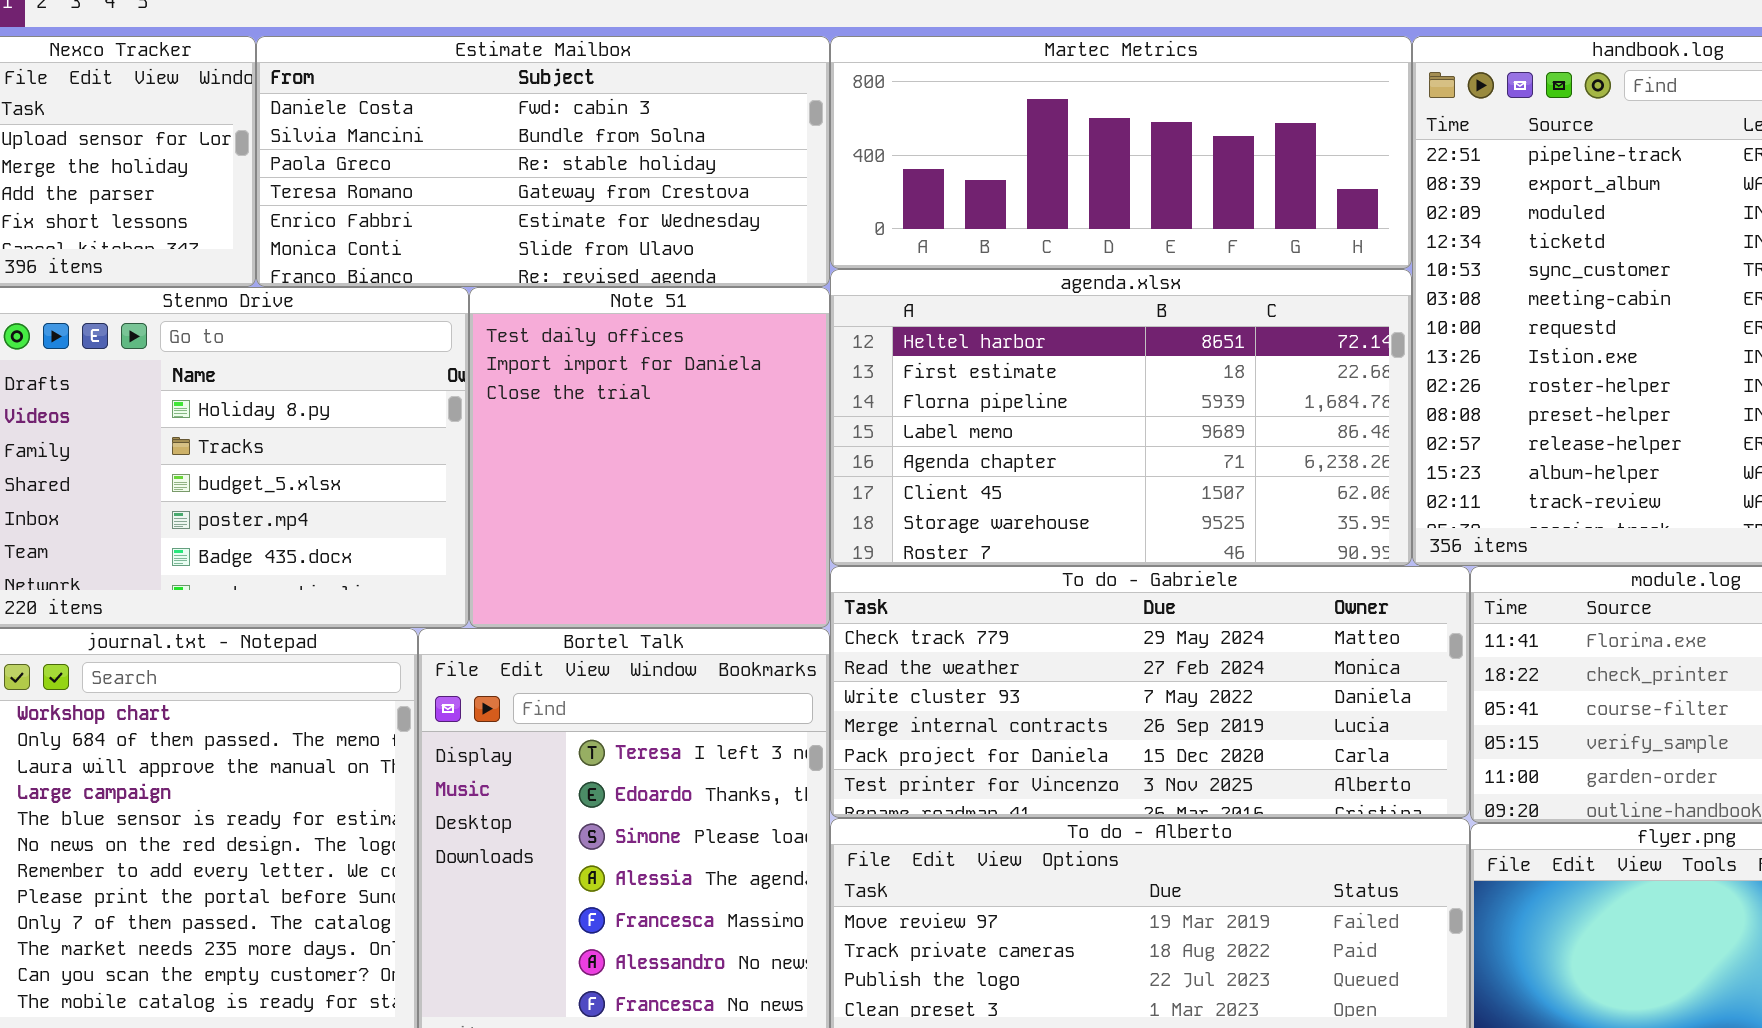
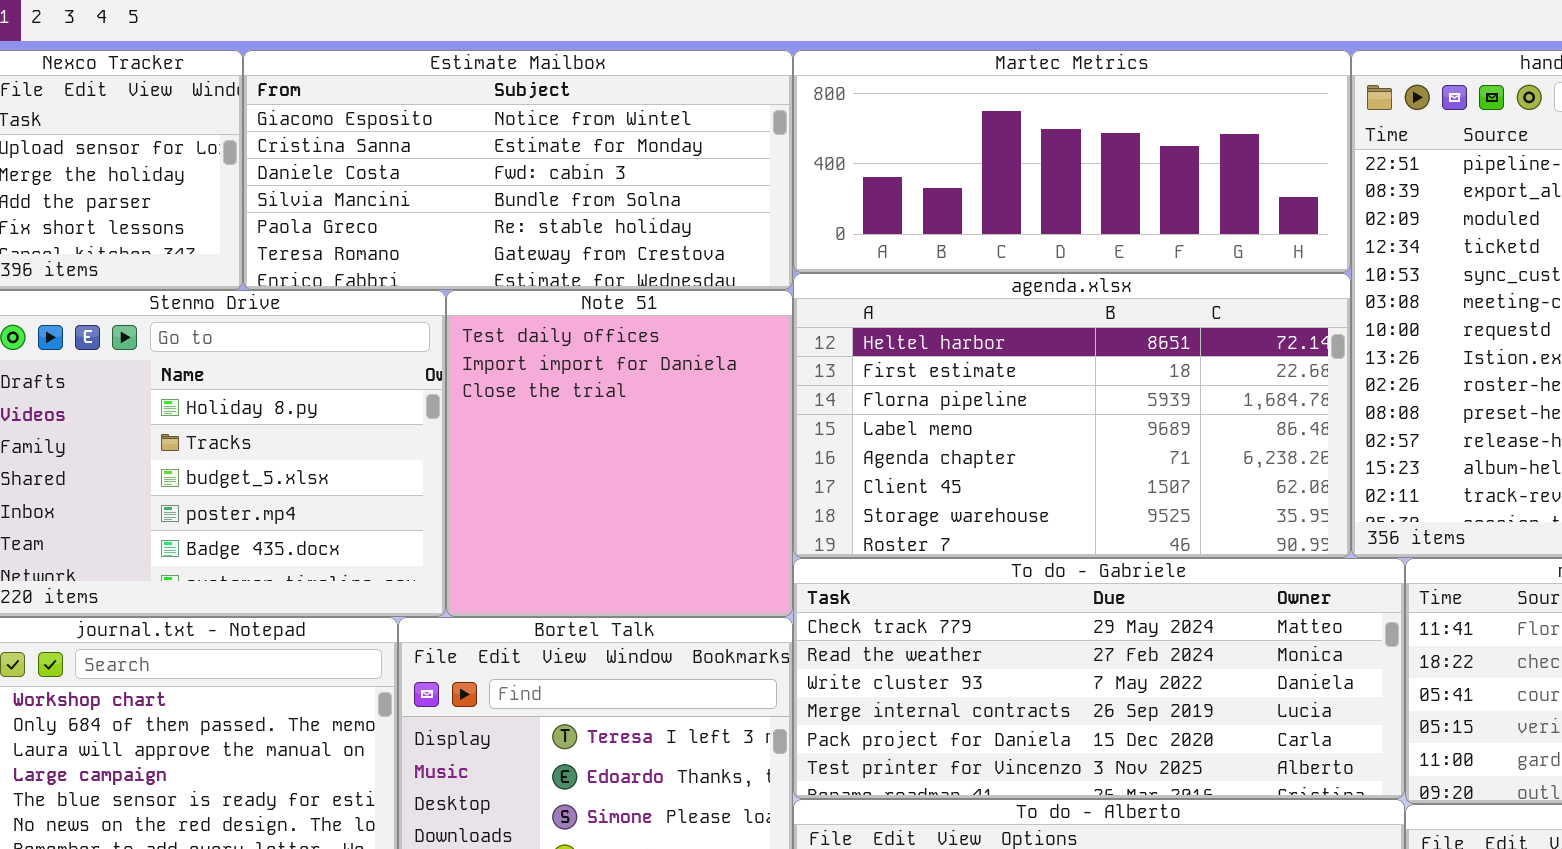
Estimate Mailbox: [256,36,830,287] -> [243,50,793,290], scrolled up 2 rows

